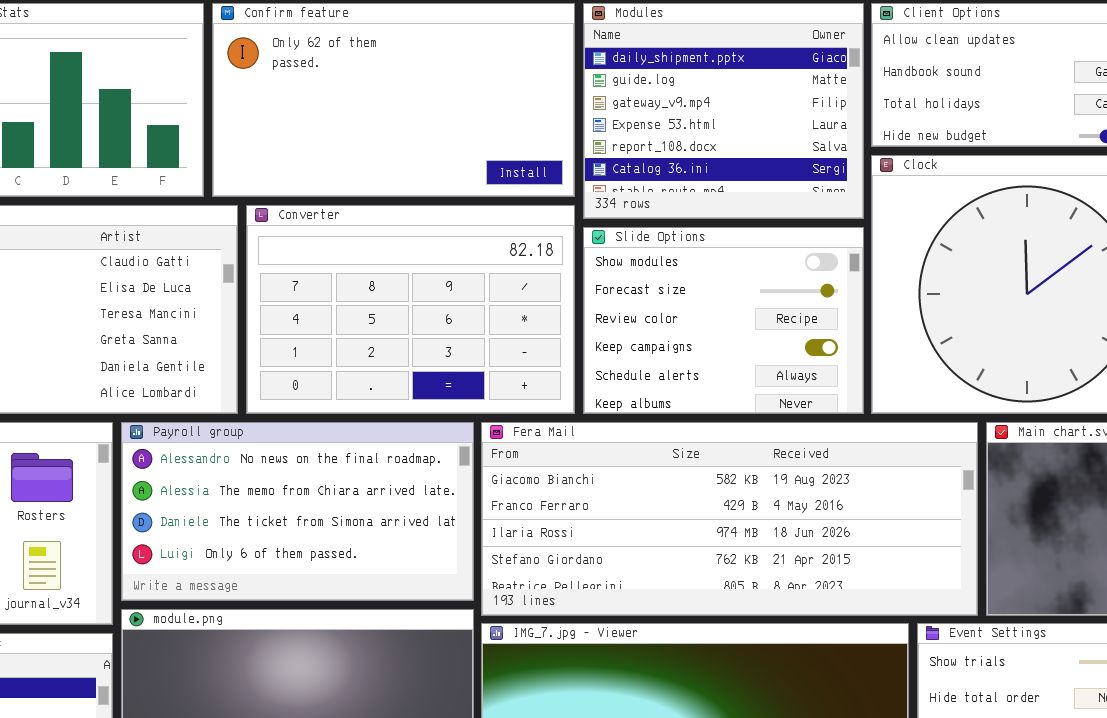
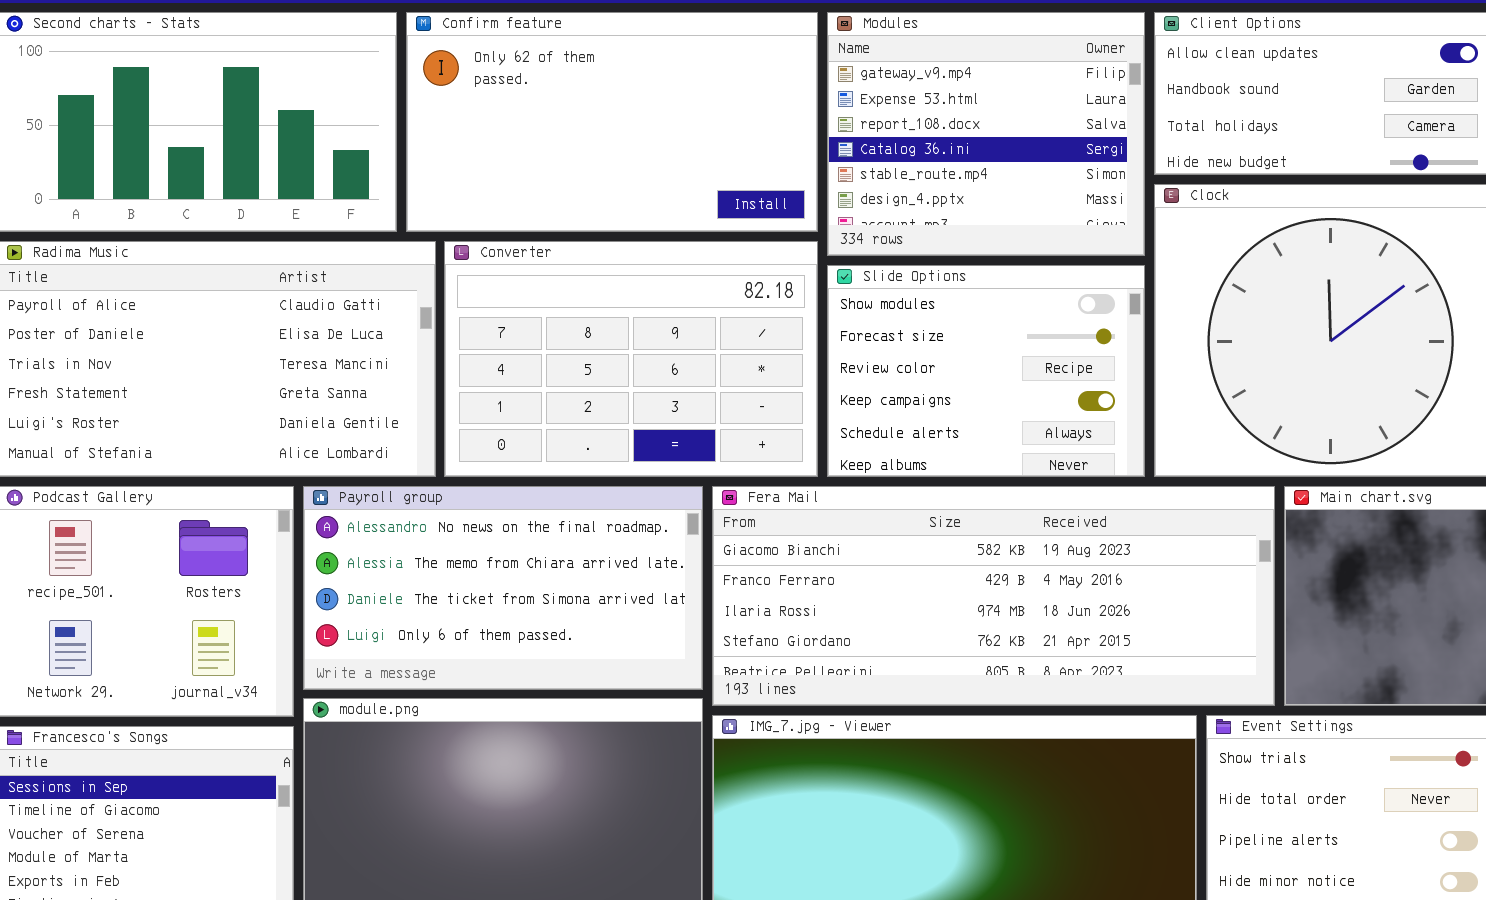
Modules: [583,3,864,219] -> [827,12,1145,256], scrolled down 2 rows

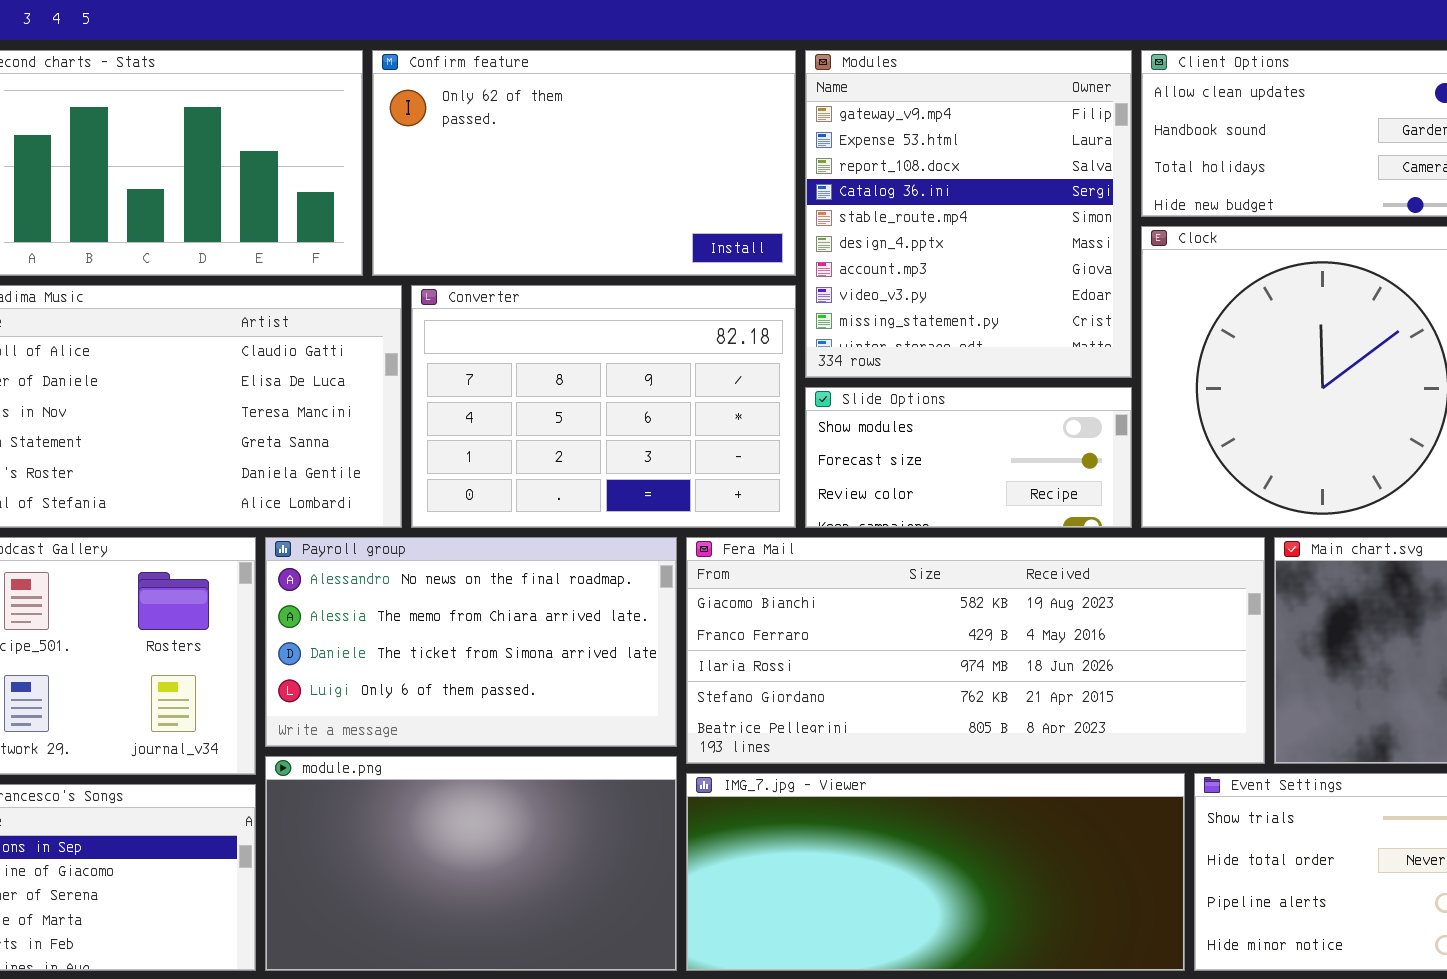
Modules: [827,12,1145,256] -> [805,50,1132,378], resized
Slide Options: [827,265,1145,477] -> [805,387,1132,528], resized

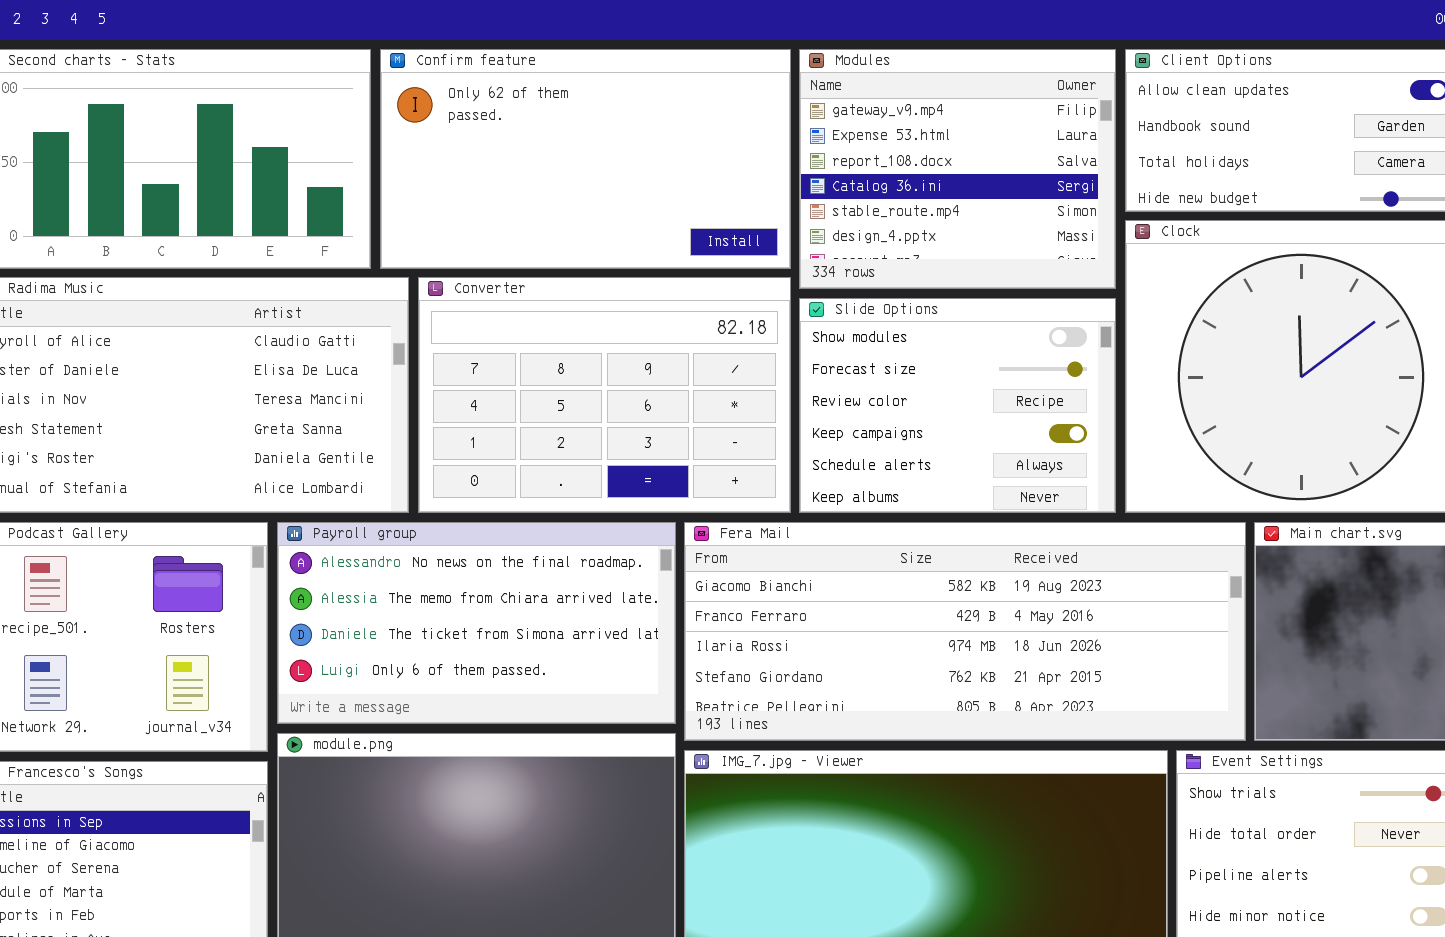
Modules: [805,50,1132,378] -> [799,49,1116,289], resized
Slide Options: [805,387,1132,528] -> [799,298,1116,513], resized

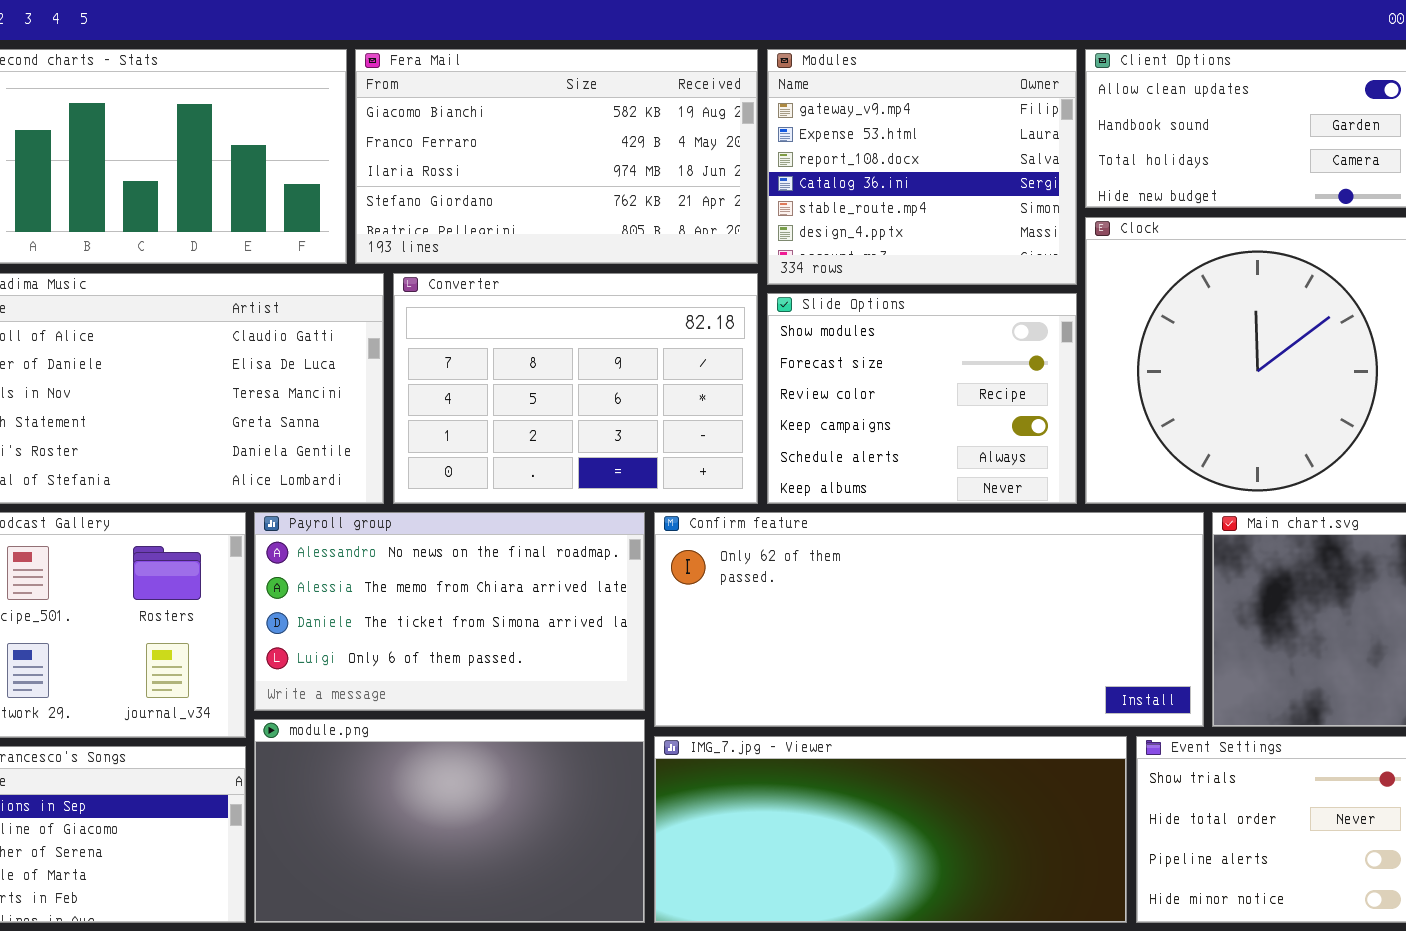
Confirm feature: [380,49,791,269] -> [654,512,1204,727], moved, resized
Fera Mail: [684,522,1246,741] -> [355,49,758,264], moved, resized

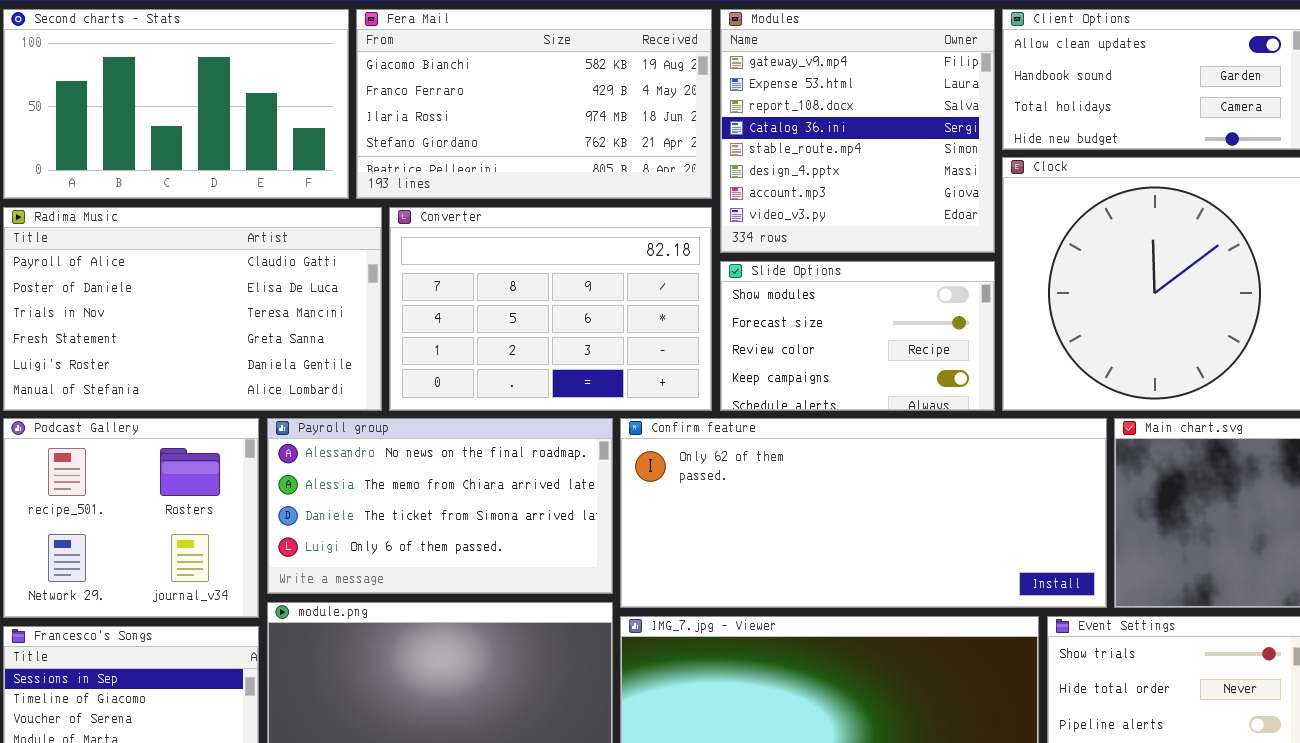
Modules: [767,49,1077,285] -> [720,9,995,253], resized
Slide Options: [767,293,1077,504] -> [720,261,995,411], resized

